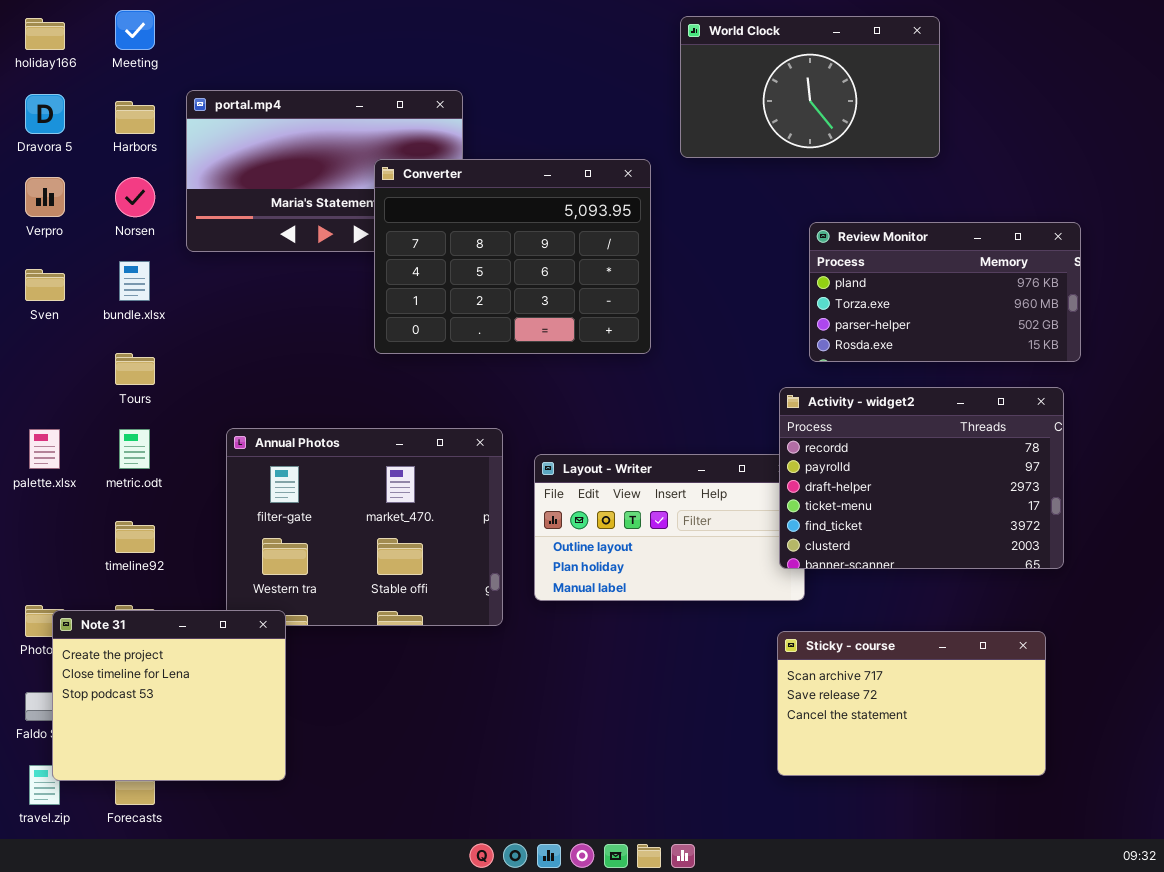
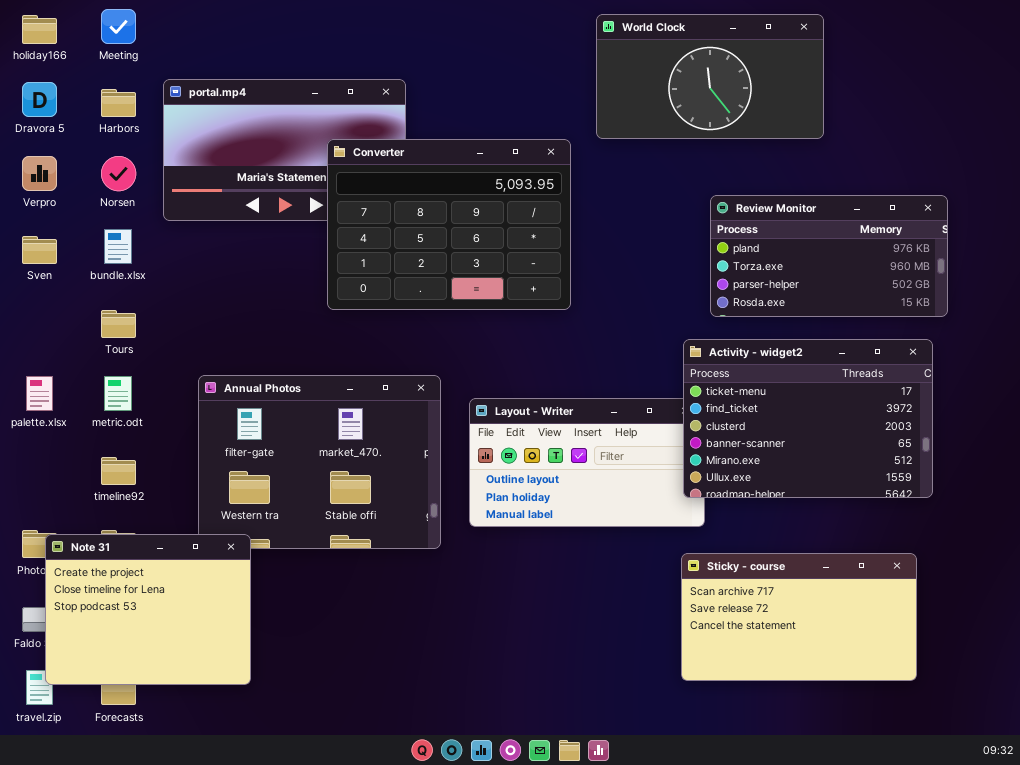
Activity - widget2: [779,387,1064,569] -> [683,339,933,498], scrolled down 3 rows

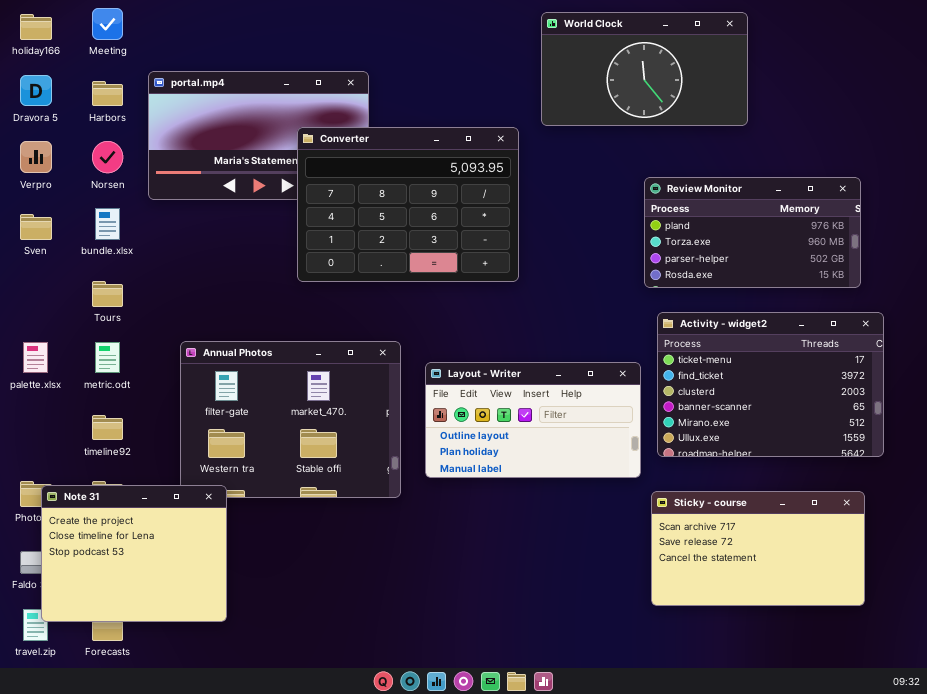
Activity - widget2: [683,339,933,498] -> [657,312,884,457], moved
Sticky - course: [681,553,917,681] -> [651,491,865,606], moved

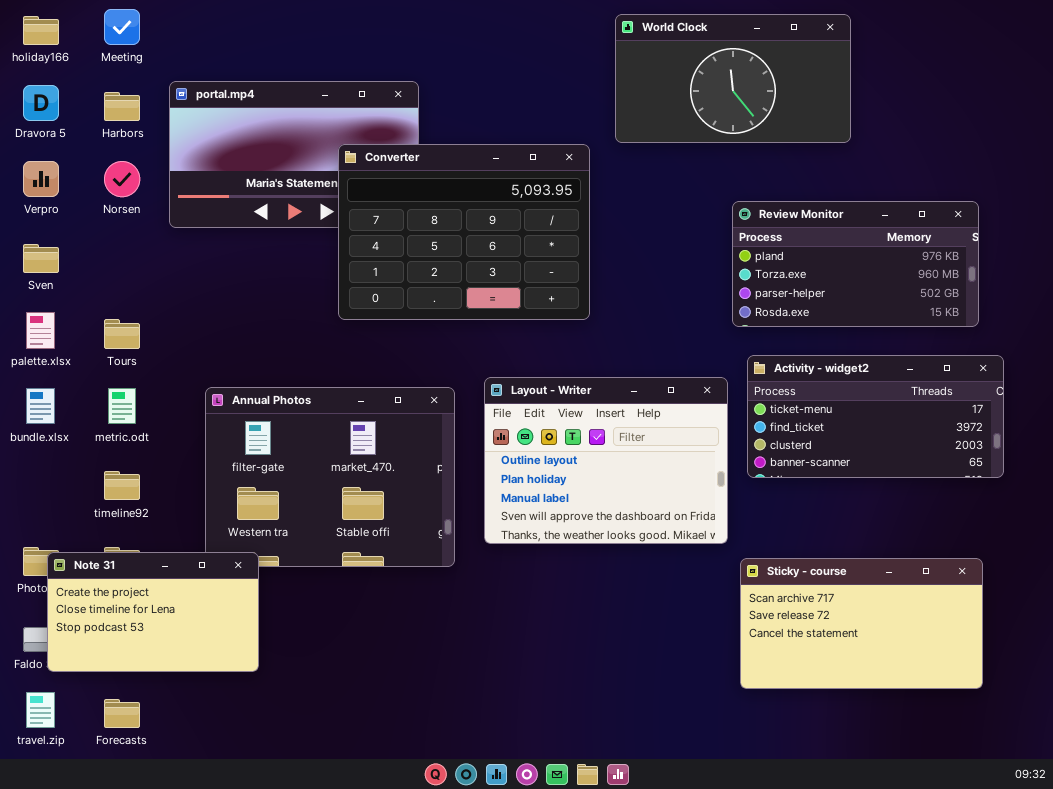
bundle.xlsx: [95,208,120,240] -> [26,388,55,424], moved
Activity - widget2: [657,312,884,457] -> [747,355,1004,478], resized
palette.xlsx: [23,342,48,373] -> [26,312,55,349], moved
Layout - Writer: [425,362,641,478] -> [484,377,728,544], resized
Note 31: [41,485,227,622] -> [47,552,259,672], resized

